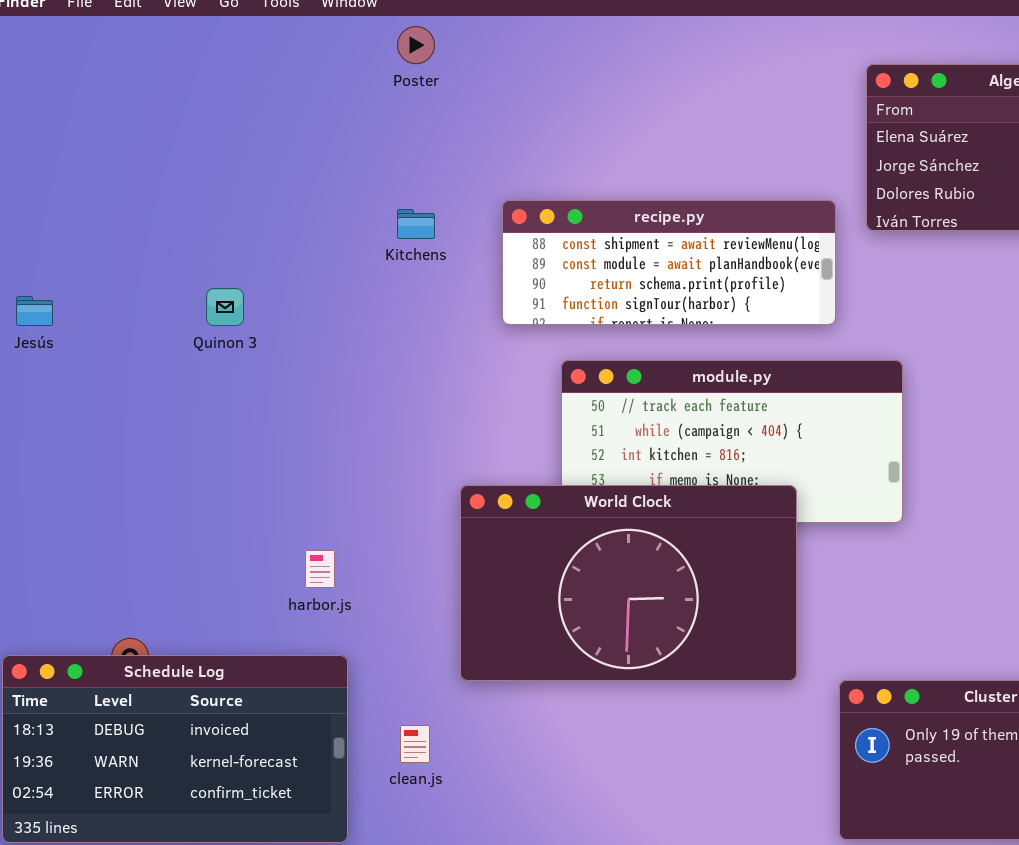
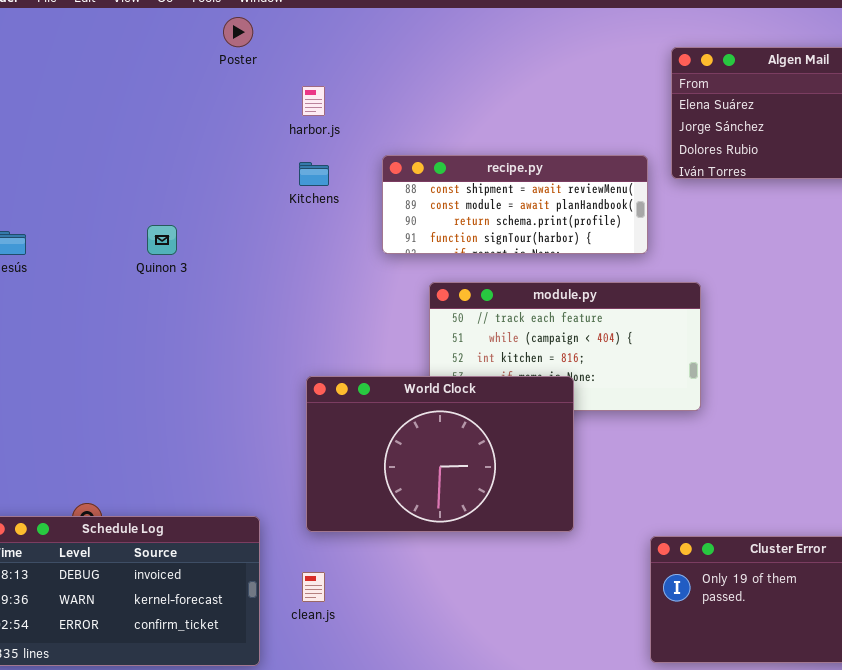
Poster: [397,26,435,64] -> [223,17,253,47], moved
World Clock: [460,485,797,681] -> [306,376,574,532], moved
harbor.js: [305,550,335,588] -> [302,86,325,116], moved

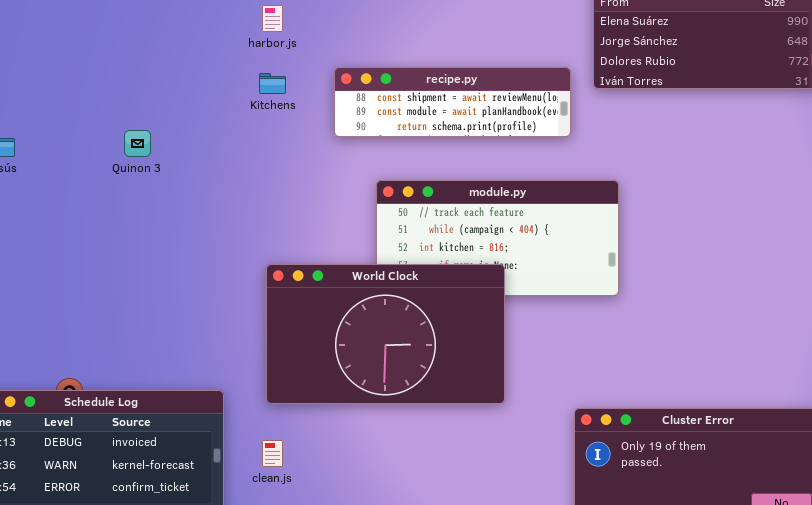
recipe.py: [382,155,648,254] -> [334,67,571,137], resized

